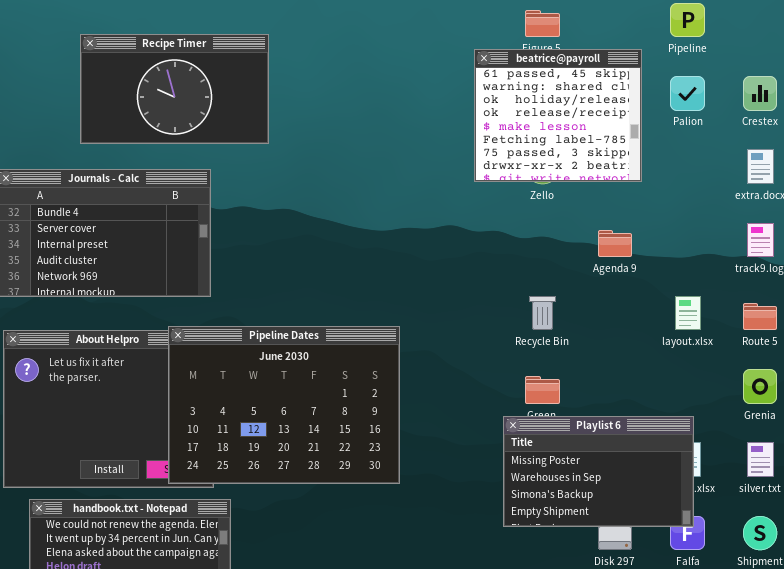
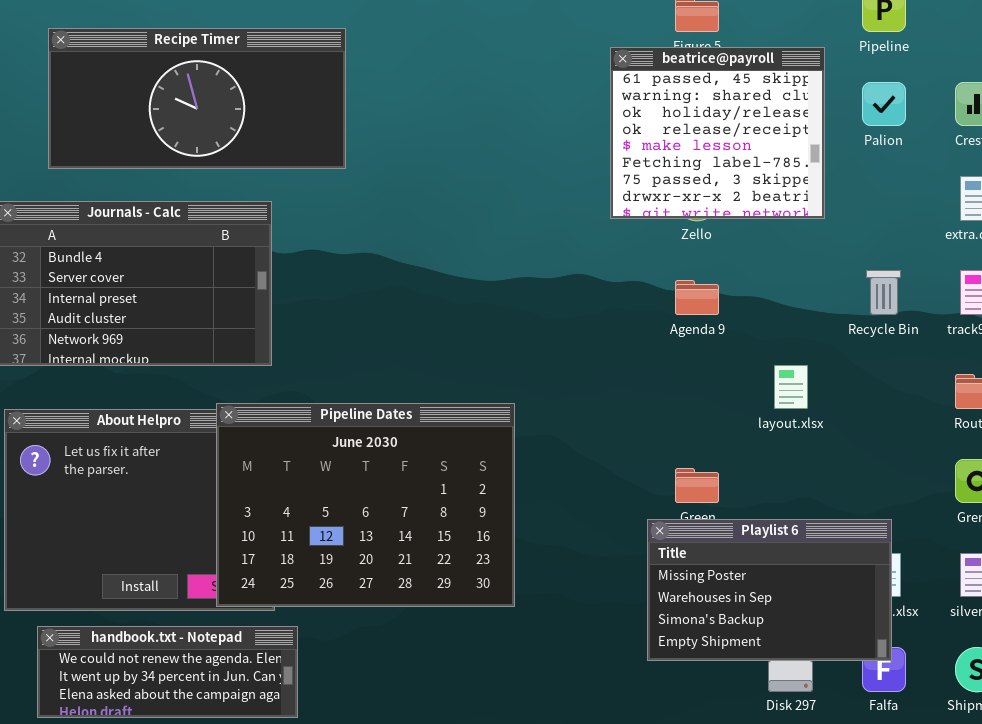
Recipe Timer: [80,34,269,144] -> [48,28,346,169], resized
Agenda 9: [598,230,632,257] -> [675,280,719,315], moved
Recycle Bin: [529,296,556,330] -> [866,270,901,315], moved
layout.xlsx: [675,296,701,330] -> [774,365,808,409], moved

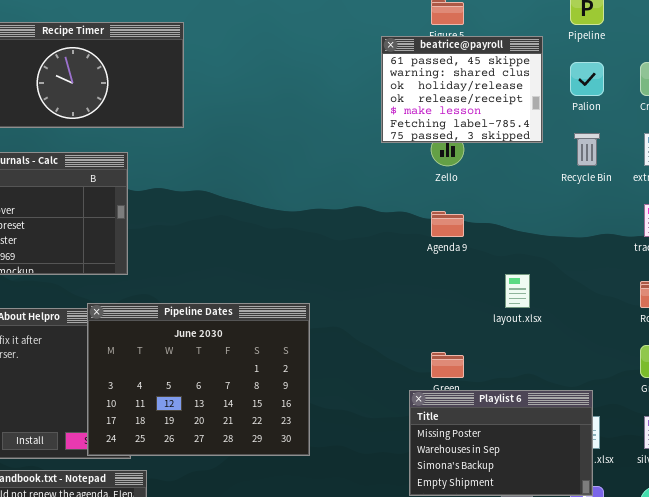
beatrice@payroll: [610,47,825,219] -> [381,36,543,143], resized
Recycle Bin: [866,270,901,315] -> [574,133,600,166], moved

